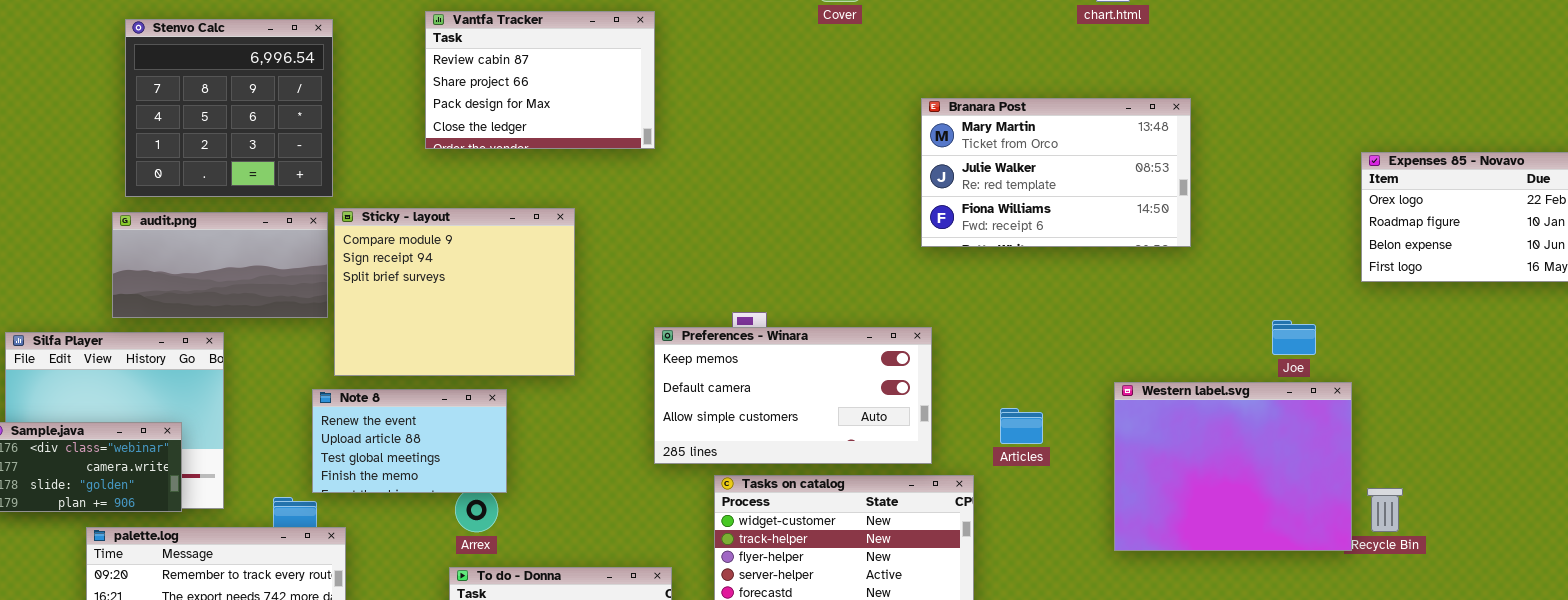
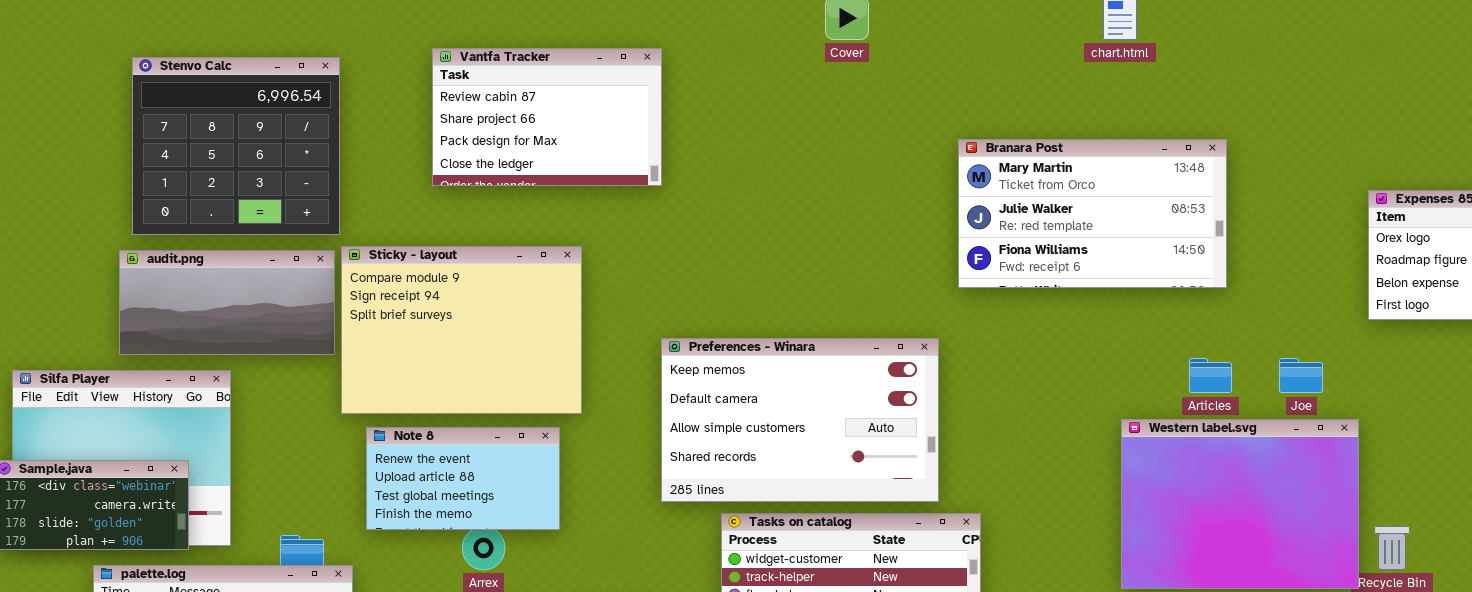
Branara Post: [921,98,1191,247] -> [958,139,1227,288], moved
Preferences - Winara: [654,327,932,464] -> [661,338,939,502], resized
Note 8: [312,389,507,493] -> [366,427,560,530], moved
Articles: [1000,408,1043,444] -> [1189,358,1232,393], moved

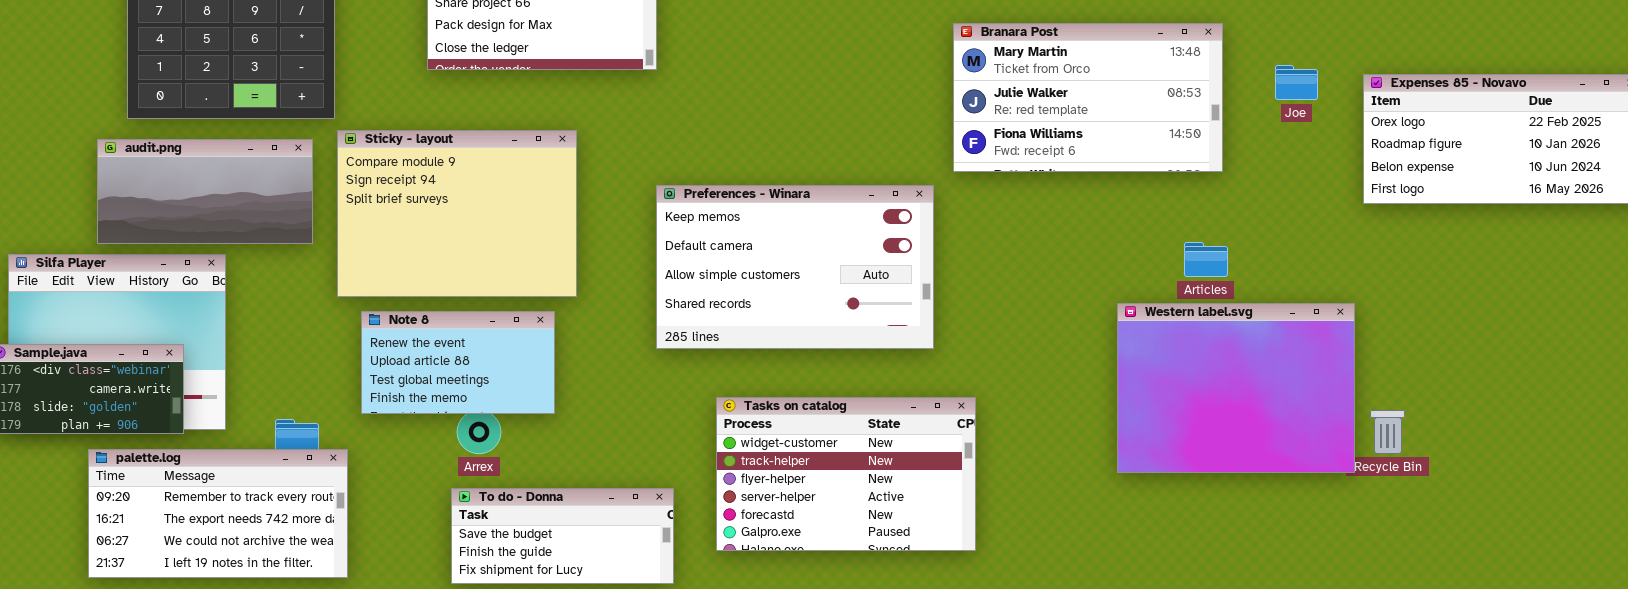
audit.png: [119,250,335,355] -> [97,139,313,244], moved
Preferences - Winara: [661,338,939,502] -> [656,185,934,349], moved
Joe: [1279,358,1323,393] -> [1275,65,1318,100], moved

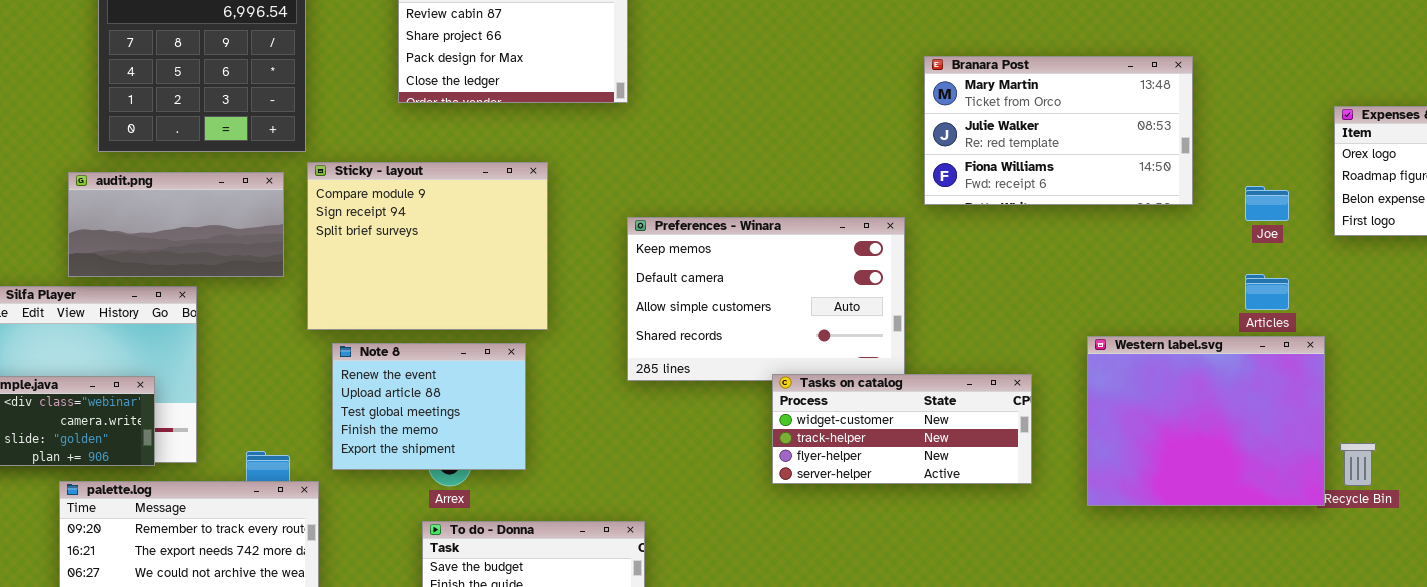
Joe: [1275,65,1318,100] -> [1245,186,1289,221], moved
Articles: [1184,242,1228,277] -> [1245,274,1289,310], moved
Note 8: [361,311,555,414] -> [332,343,526,470], resized
Tasks on catalog: [716,397,976,551] -> [772,374,1032,484], moved, resized

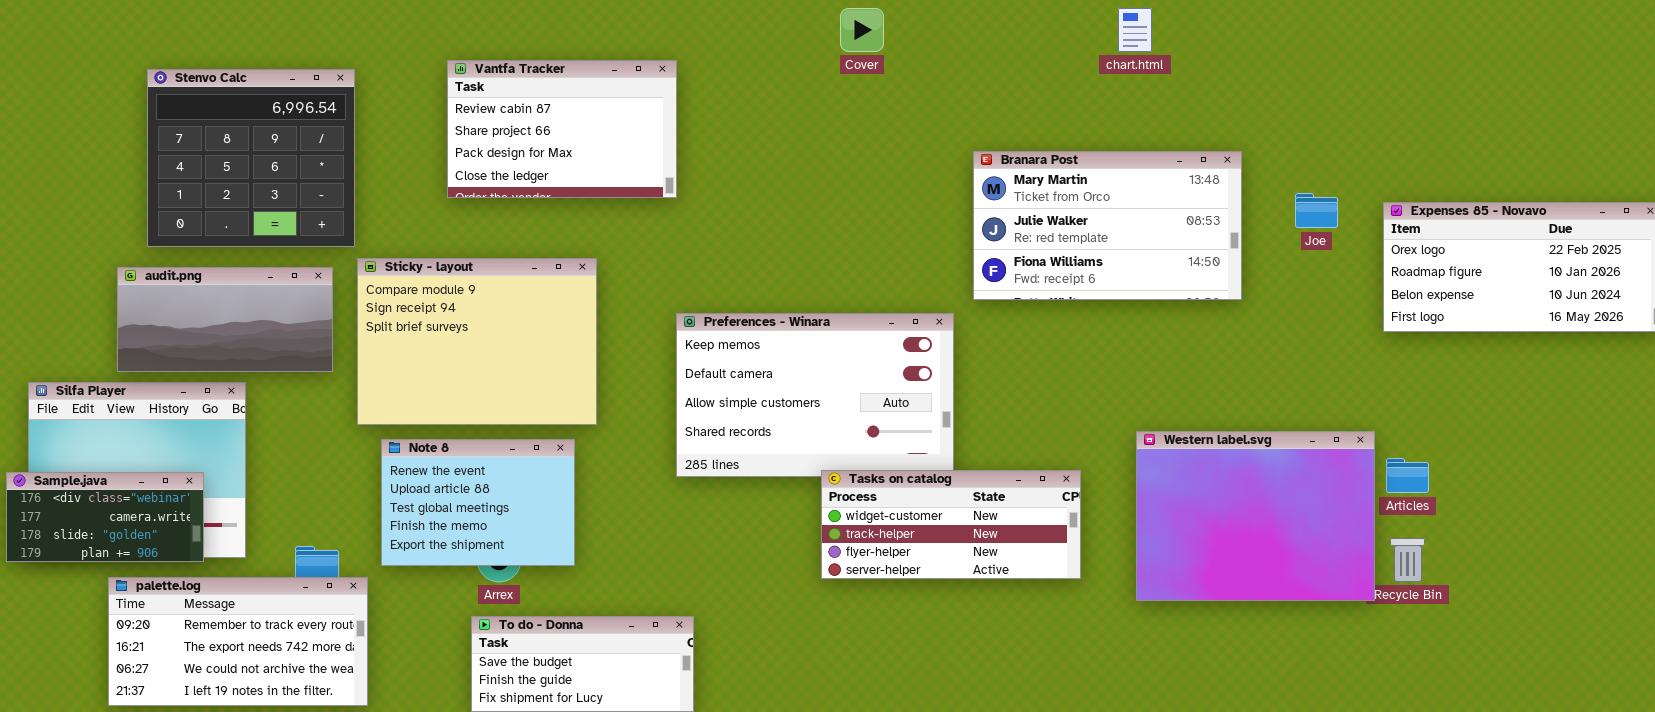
Joe: [1245,186,1289,221] -> [1295,193,1338,228], moved
Articles: [1245,274,1289,310] -> [1386,458,1429,493], moved

